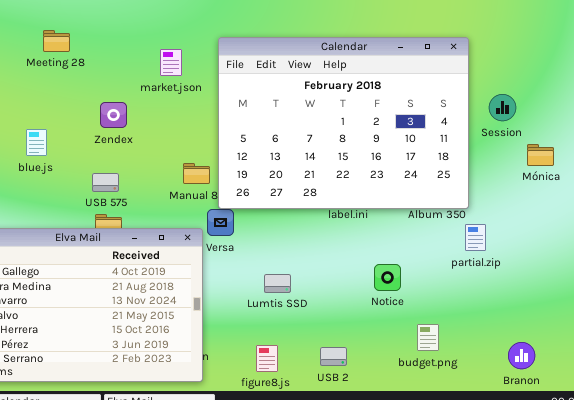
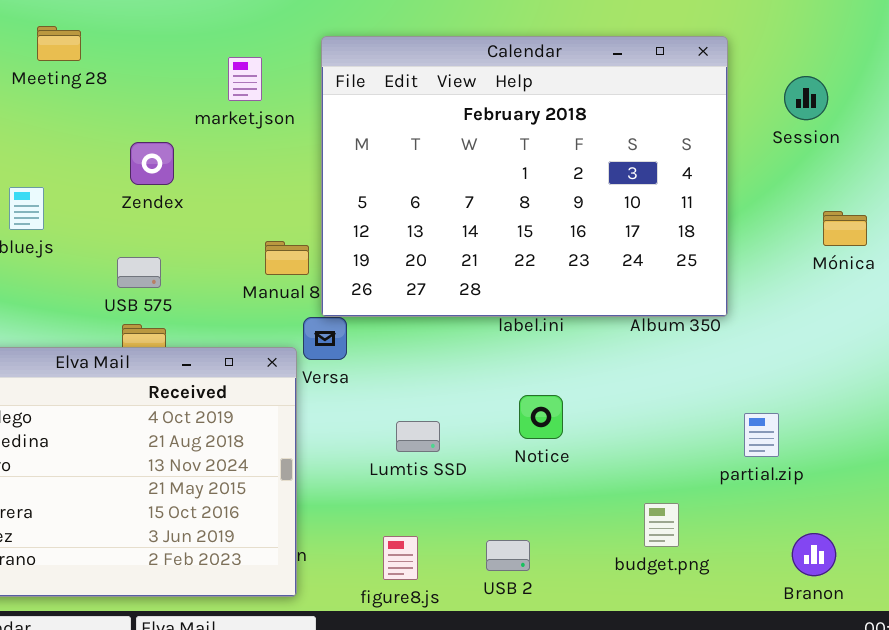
Session: [489,94,516,121] -> [784,76,828,120], moved
partial.zip: [465,224,486,251] -> [744,413,779,457], moved
Notice: [374,264,401,291] -> [519,395,563,439], moved

